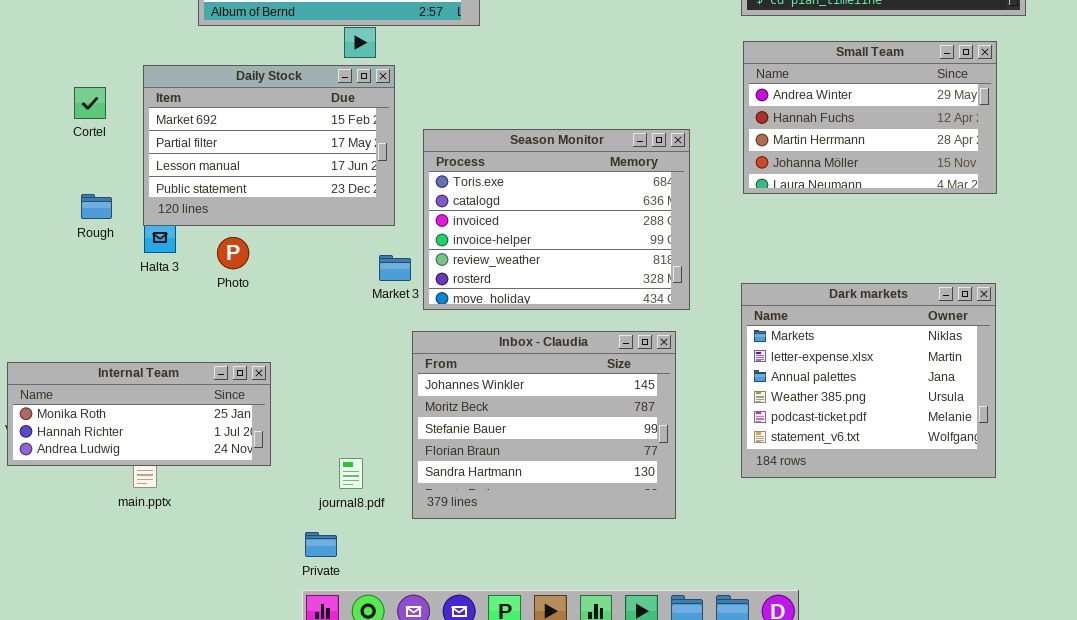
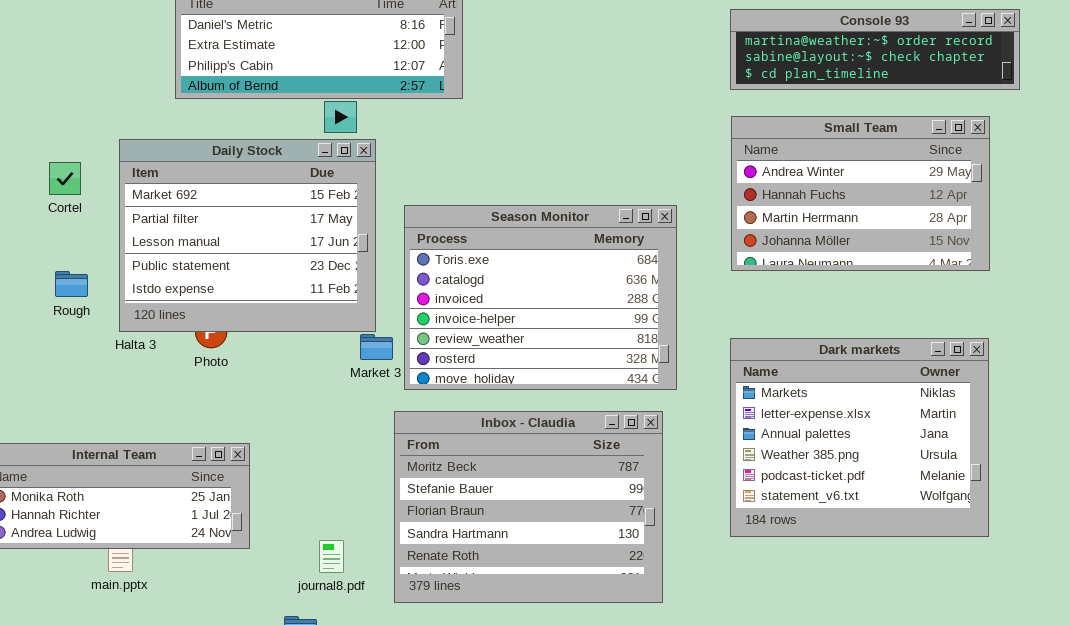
Daily Stock: [143,65,395,226] -> [119,139,376,332], resized
Dark markets: [741,283,996,478] -> [730,338,989,537], moved
Inbox - Claudia: [412,331,676,519] -> [394,411,663,603], scrolled down 1 row

